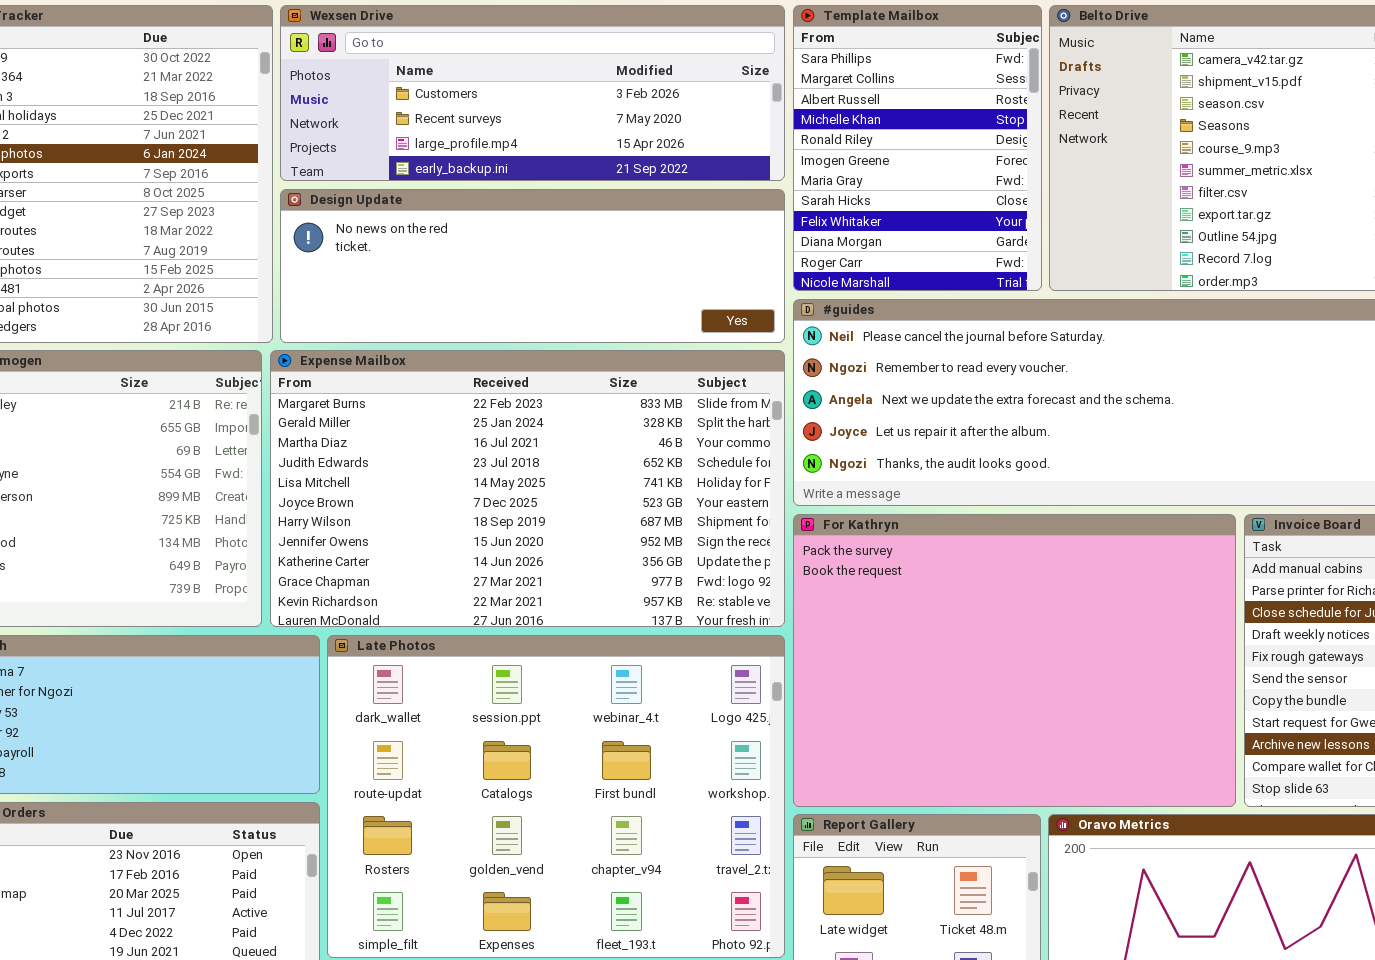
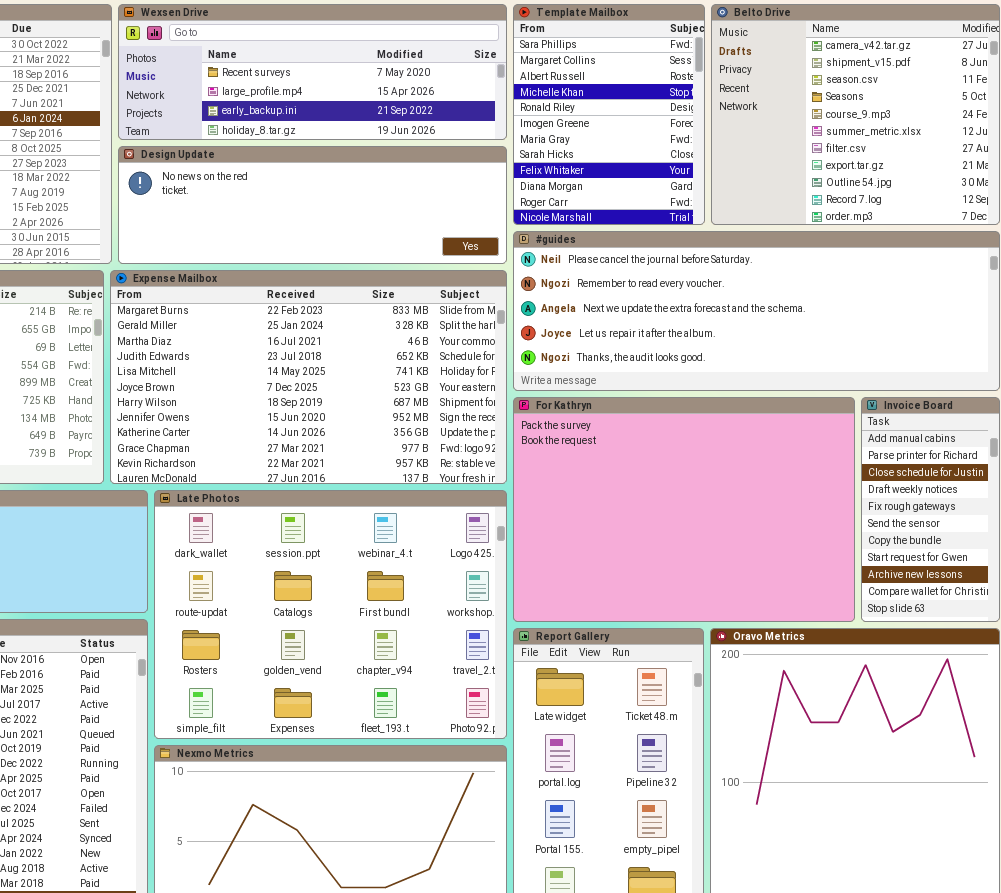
Wexsen Drive: [280,5,785,181] -> [118,4,507,140], scrolled down 1 row

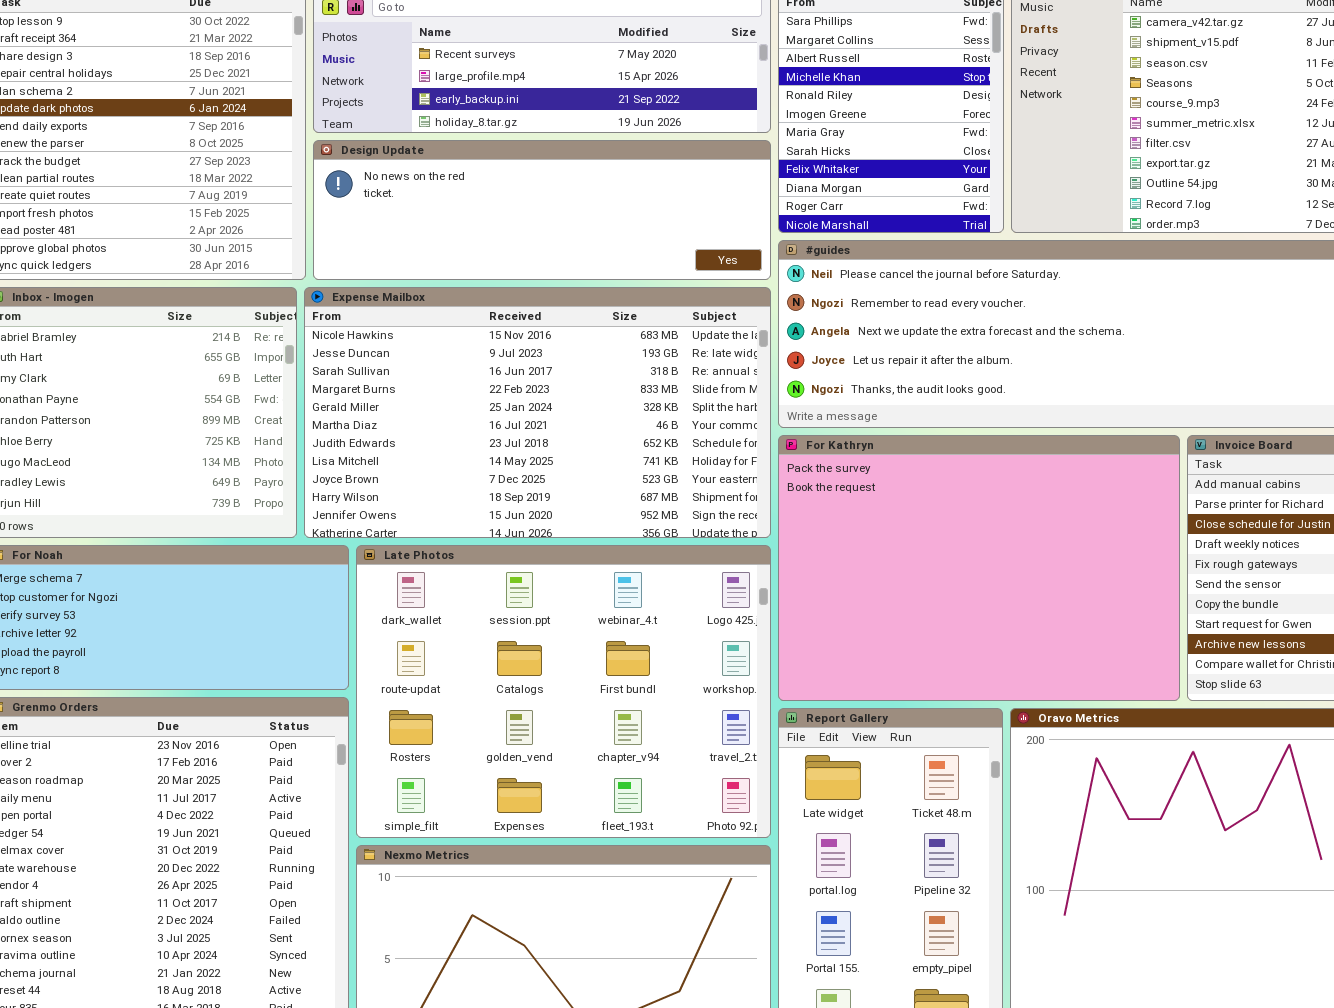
Expense Mailbox: [110,270,507,484] -> [304,287,771,538], scrolled up 3 rows

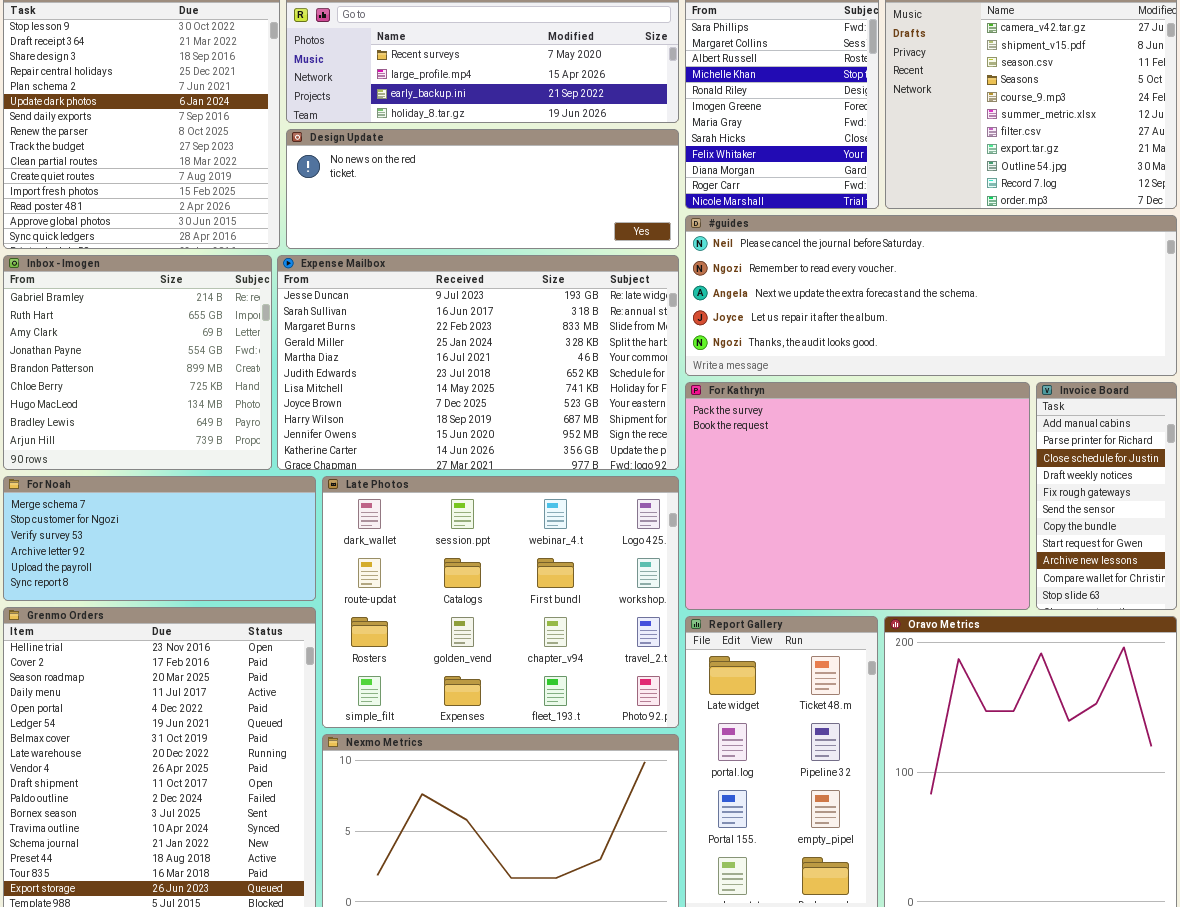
Expense Mailbox: [304,287,771,538] -> [277,255,679,470], scrolled down 1 row

